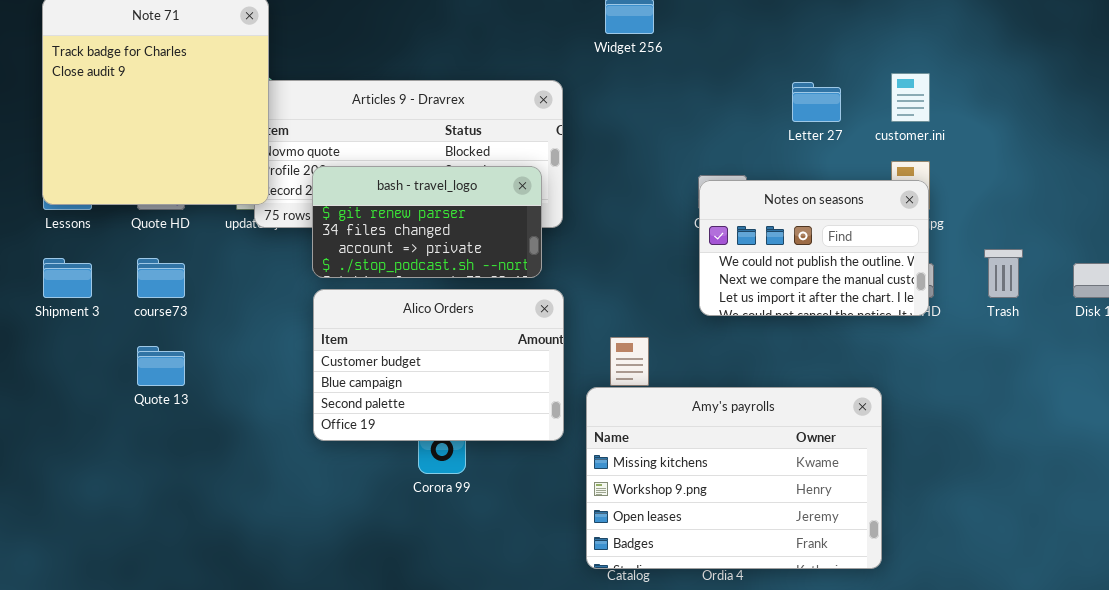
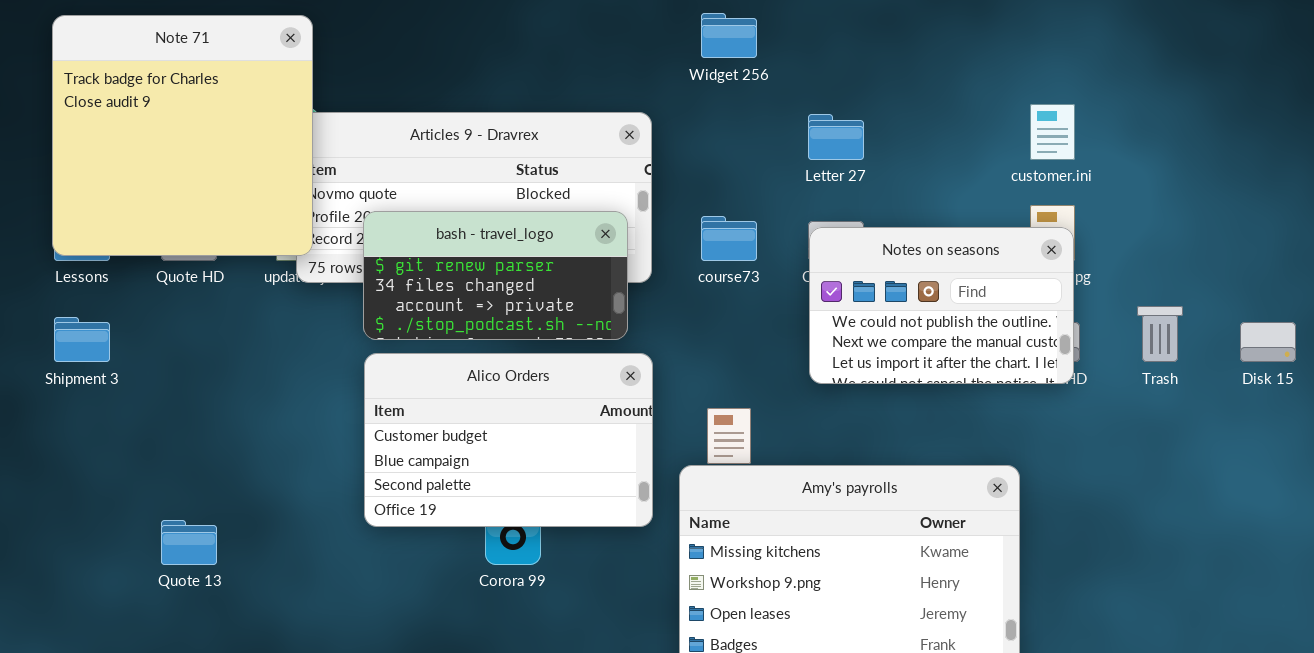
Letter 27: [792,82,841,122] -> [808,114,864,160], moved
course73: [137,258,185,298] -> [701,216,757,261], moved
Quote 13: [137,346,185,386] -> [161,520,217,565], moved

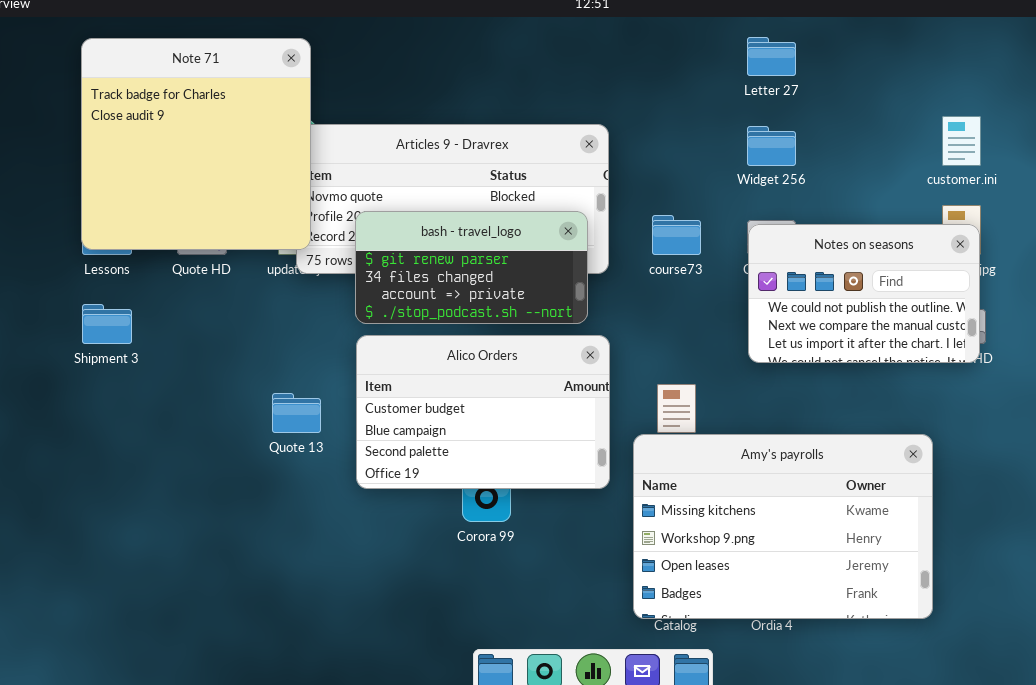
Widget 256: [701,13,757,58] -> [747,126,796,166], moved
Letter 27: [808,114,864,160] -> [747,37,796,76], moved
Quote 13: [161,520,217,565] -> [272,393,321,433], moved

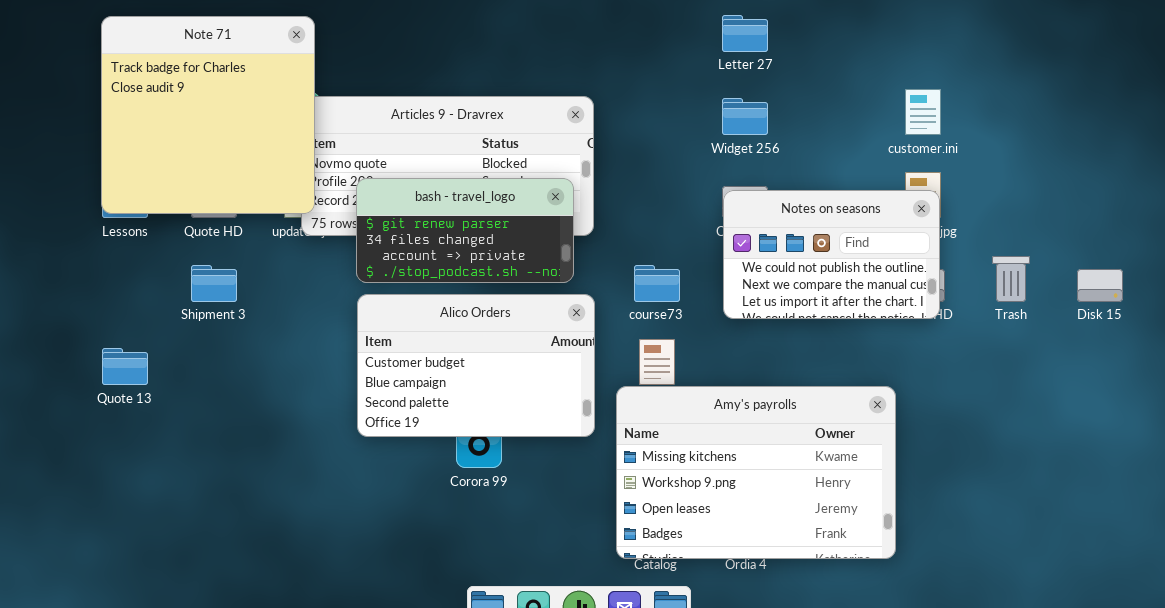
course73: [652,215,701,255] -> [634,265,680,302], moved
Shipment 3: [82,304,132,344] -> [191,265,237,302], moved
Quote 13: [272,393,321,433] -> [102,348,148,385], moved

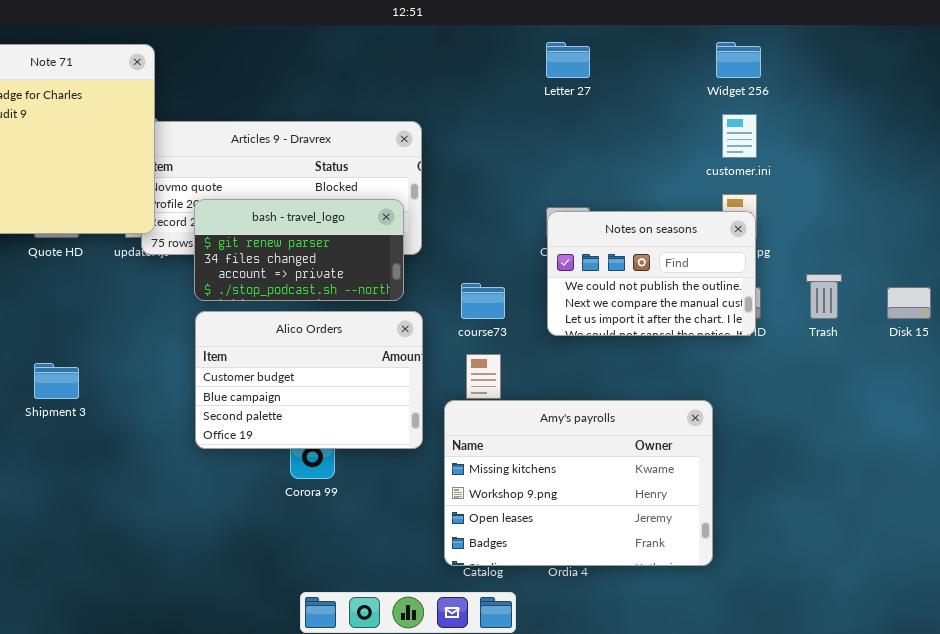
Widget 256: [722,98,768,135] -> [716,42,761,78], moved
Shipment 3: [191,265,237,302] -> [34,363,79,399], moved

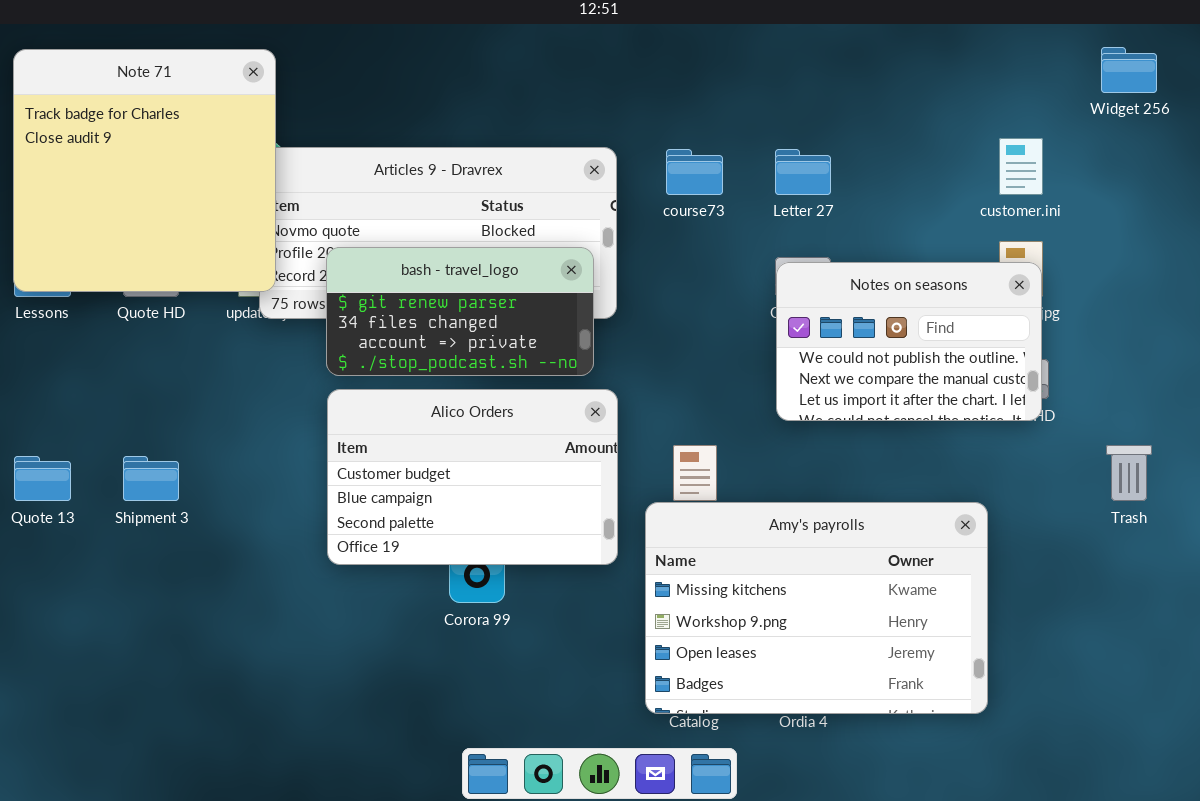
Letter 27: [546,42,590,78] -> [775,149,831,195], moved
Widget 256: [716,42,761,78] -> [1101,47,1157,93], moved
Trash: [806,274,842,319] -> [1106,445,1152,501], moved
course73: [461,283,505,319] -> [666,149,723,195], moved

